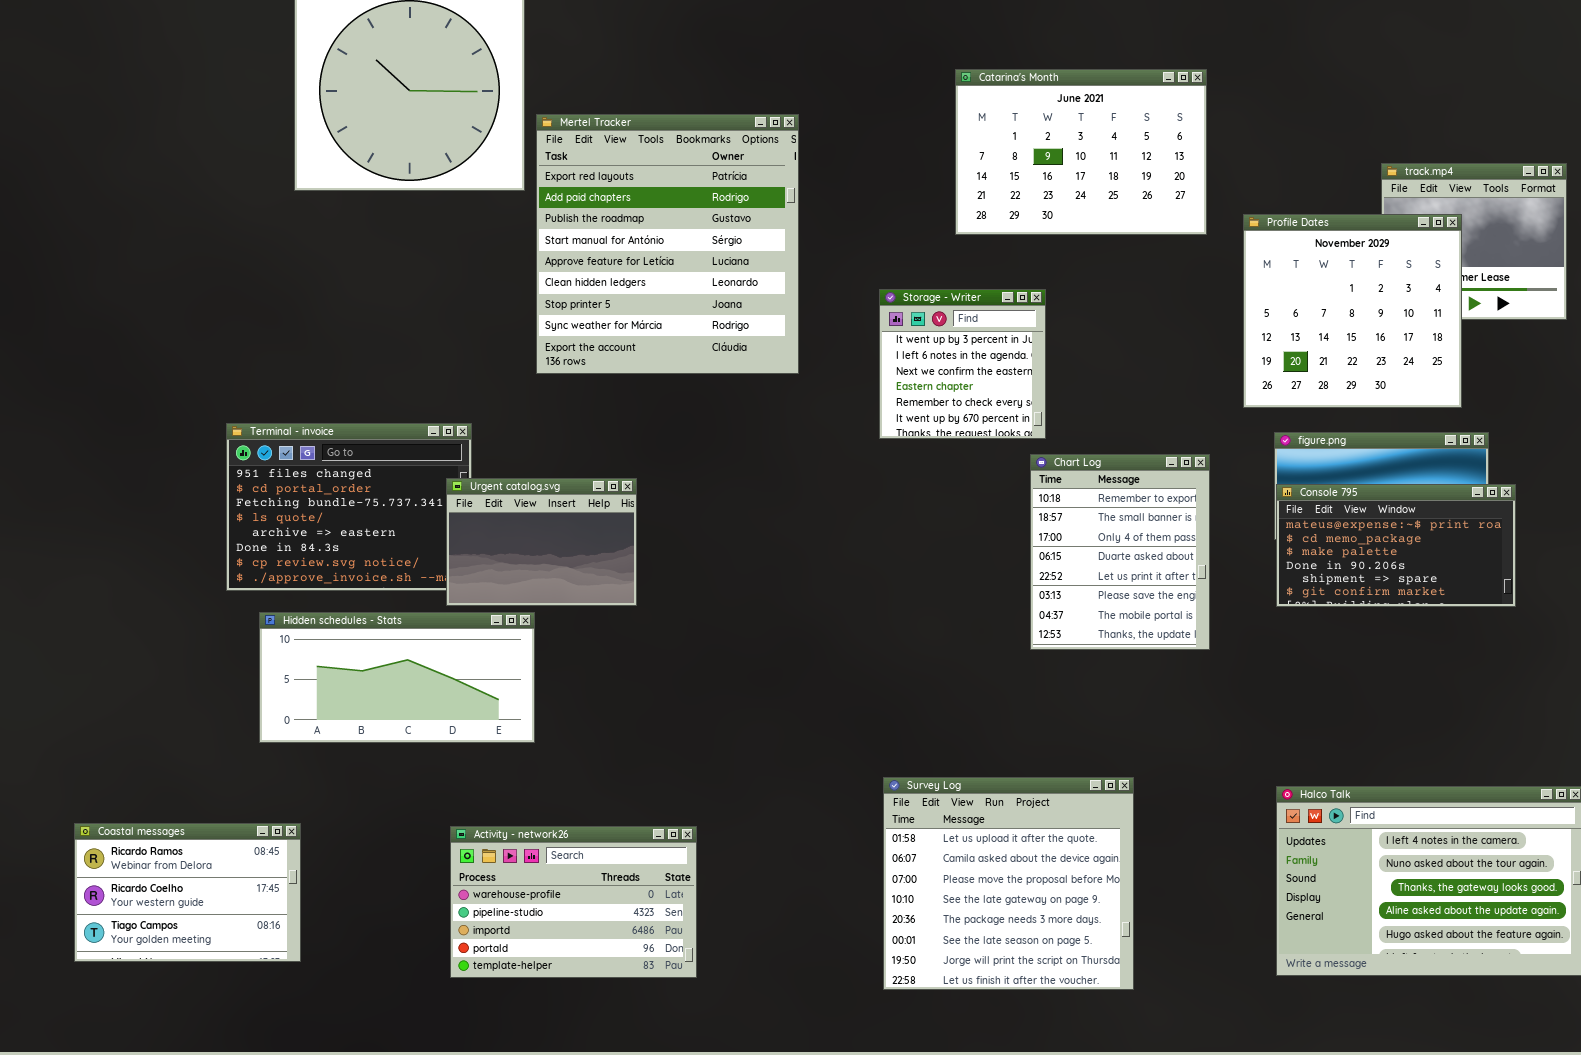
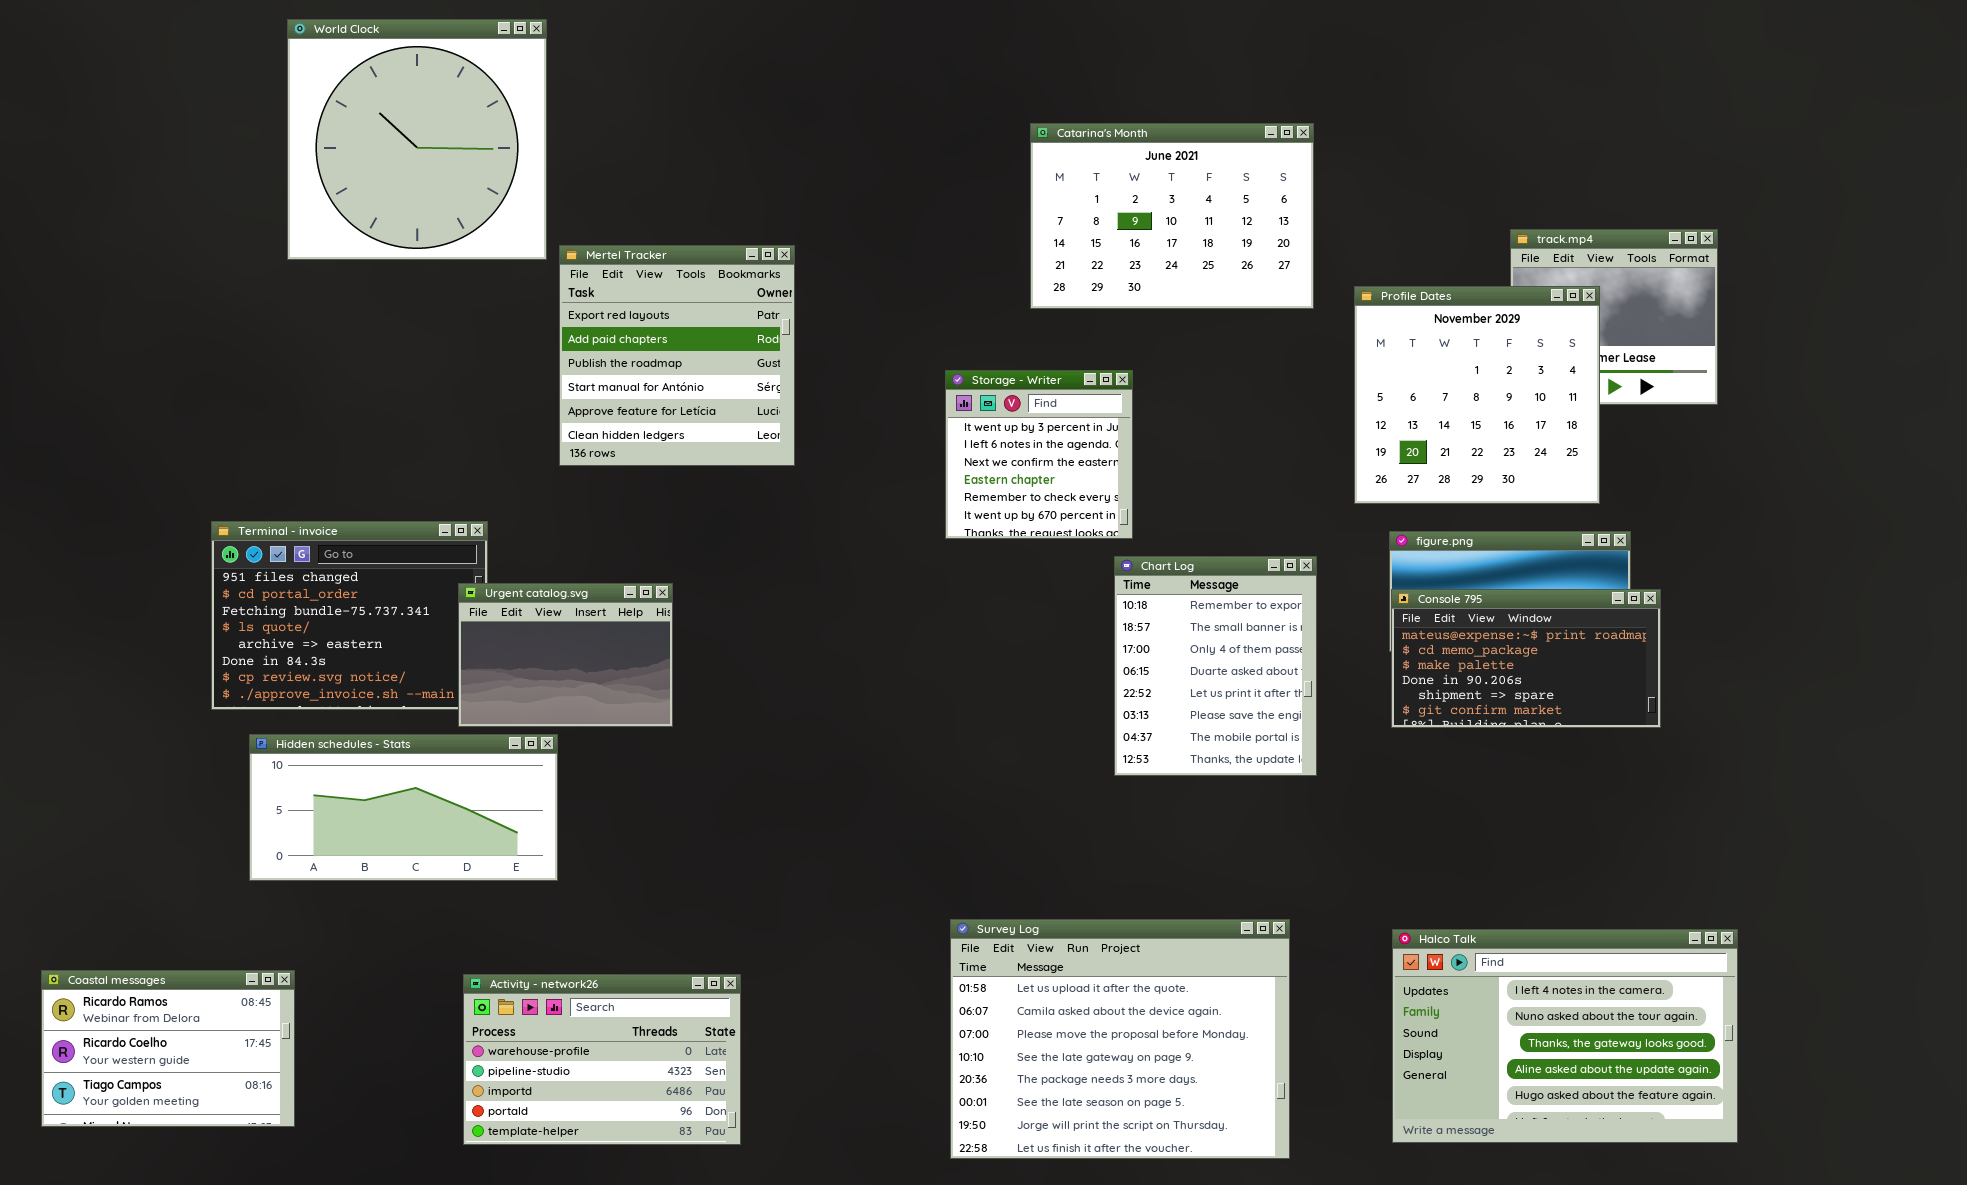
Mertel Tracker: [536,114,799,374] -> [559,245,795,466], resized
Survey Log: [883,777,1134,990] -> [950,919,1290,1159], resized

